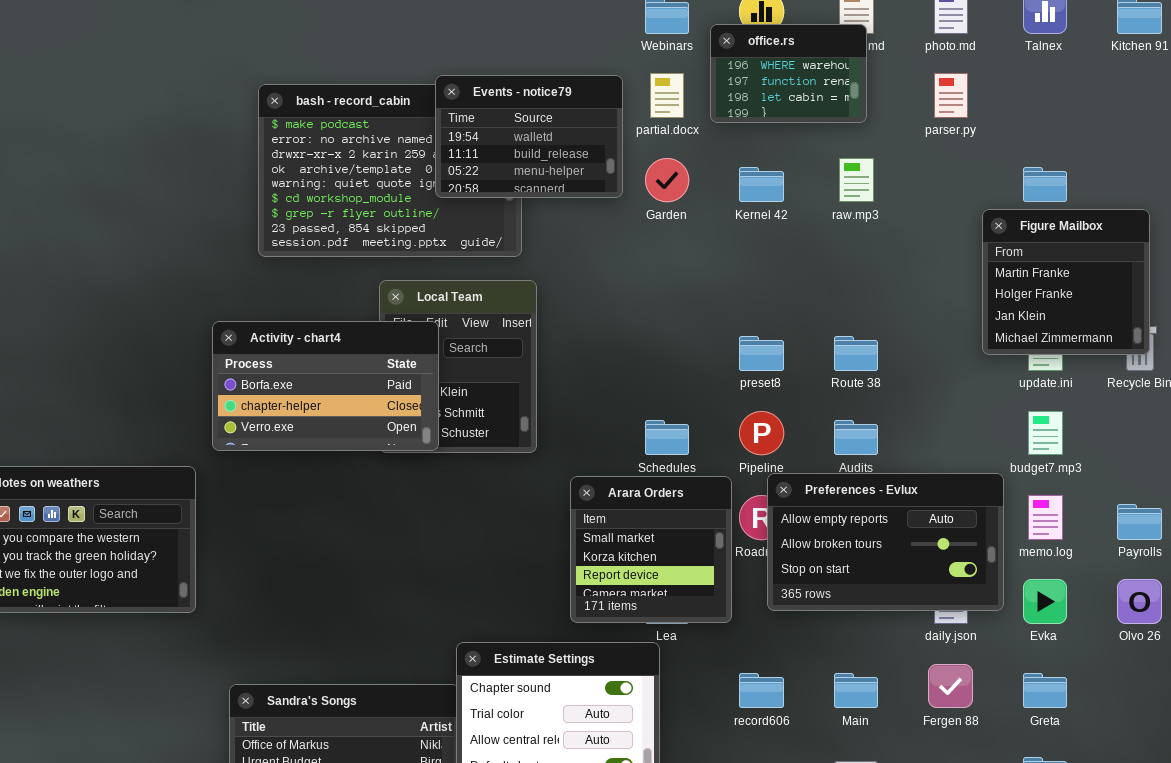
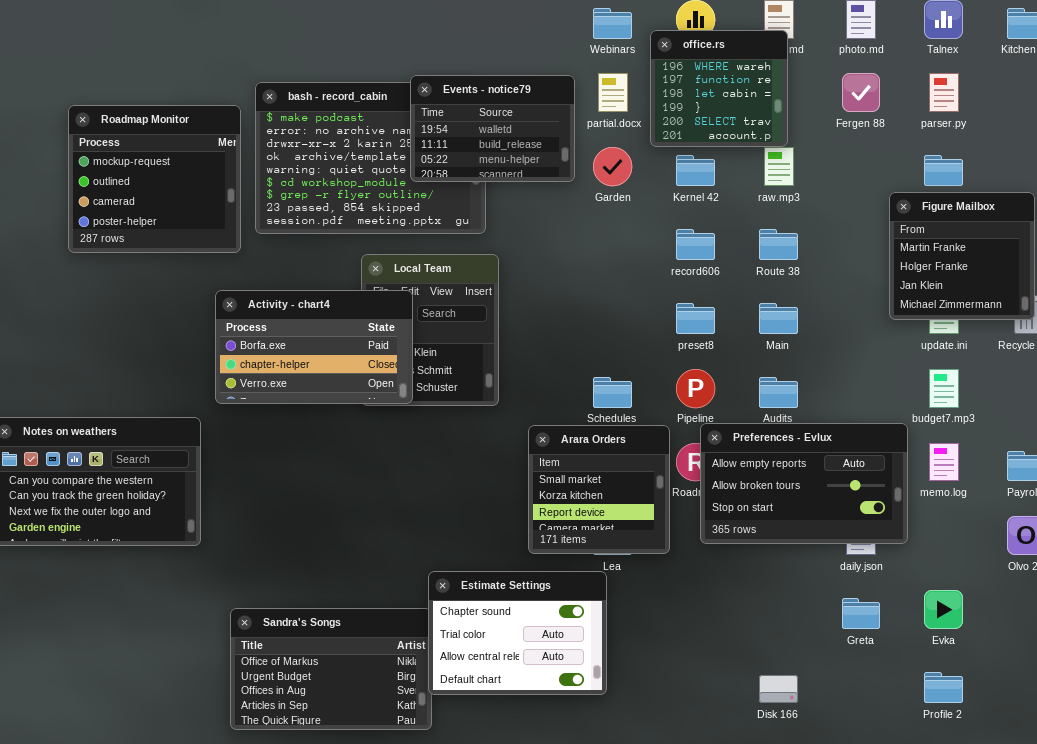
office.rs: [710,24,867,123] -> [650,30,788,147], resized
parser.py: [934,73,968,118] -> [929,73,959,112], moved
Roadmap Monitor: none -> [68,105,241,253], opened
Route 38: [834,336,878,371] -> [759,229,798,260], moved
Evka: [1023,579,1067,624] -> [924,590,963,629], moved
Fergen 88: [928,664,973,708] -> [842,73,880,112], moved
record606: [739,673,784,708] -> [676,229,715,260], moved
Main: [834,673,878,708] -> [759,303,798,334], moved
Greta: [1023,673,1067,708] -> [842,598,880,629], moved

